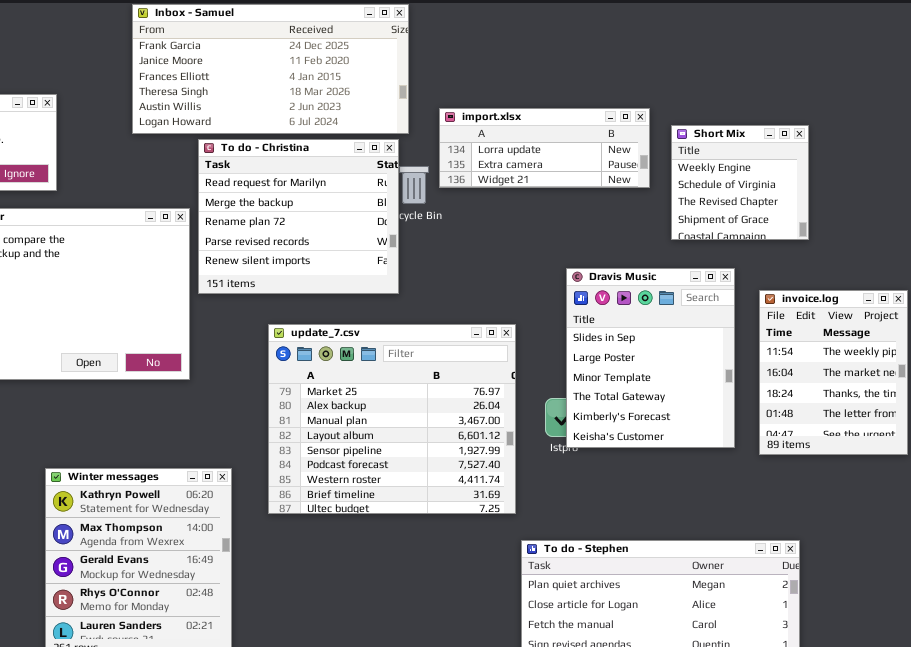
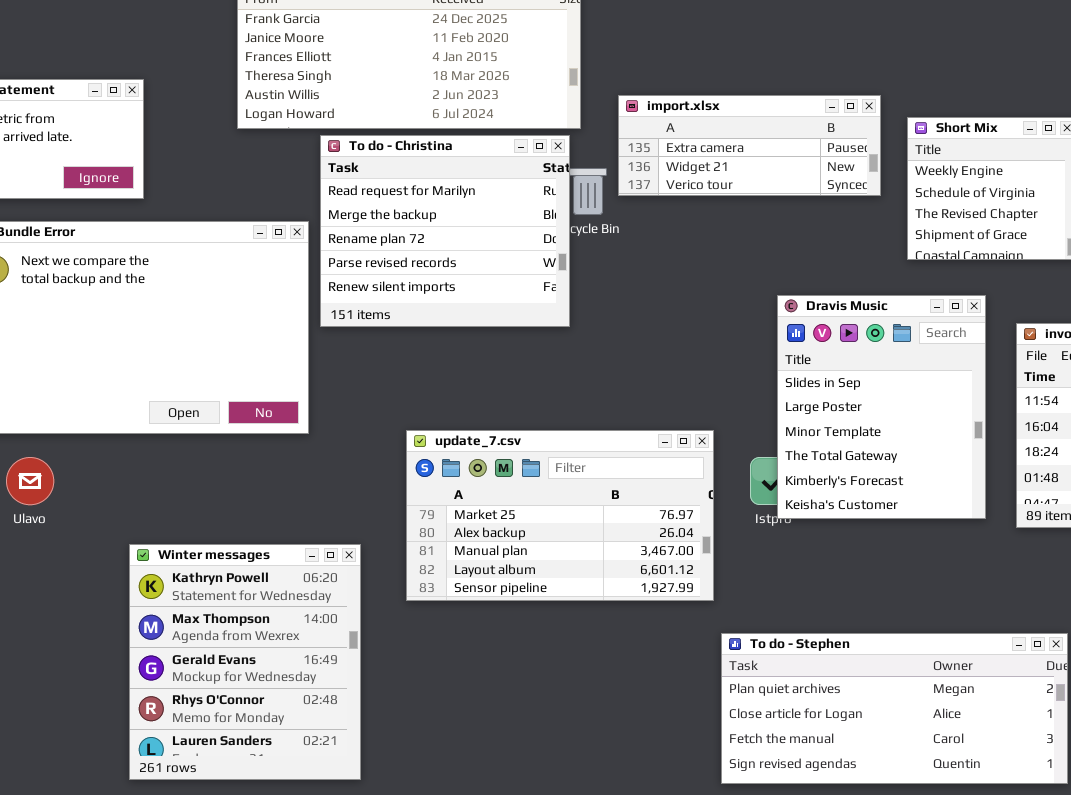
import.xlsx: [439,108,650,188] -> [618,95,881,196], scrolled down 1 row
update_7.csv: [268,324,516,514] -> [406,430,714,601], resized

